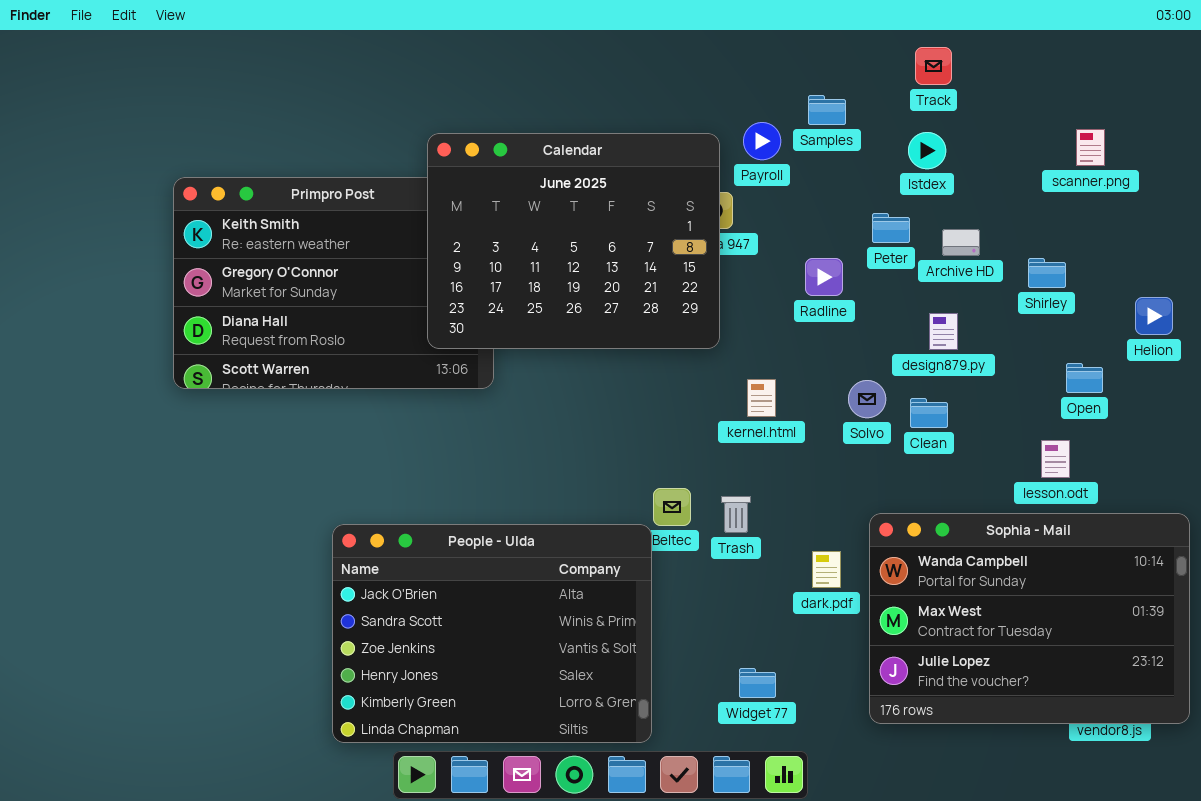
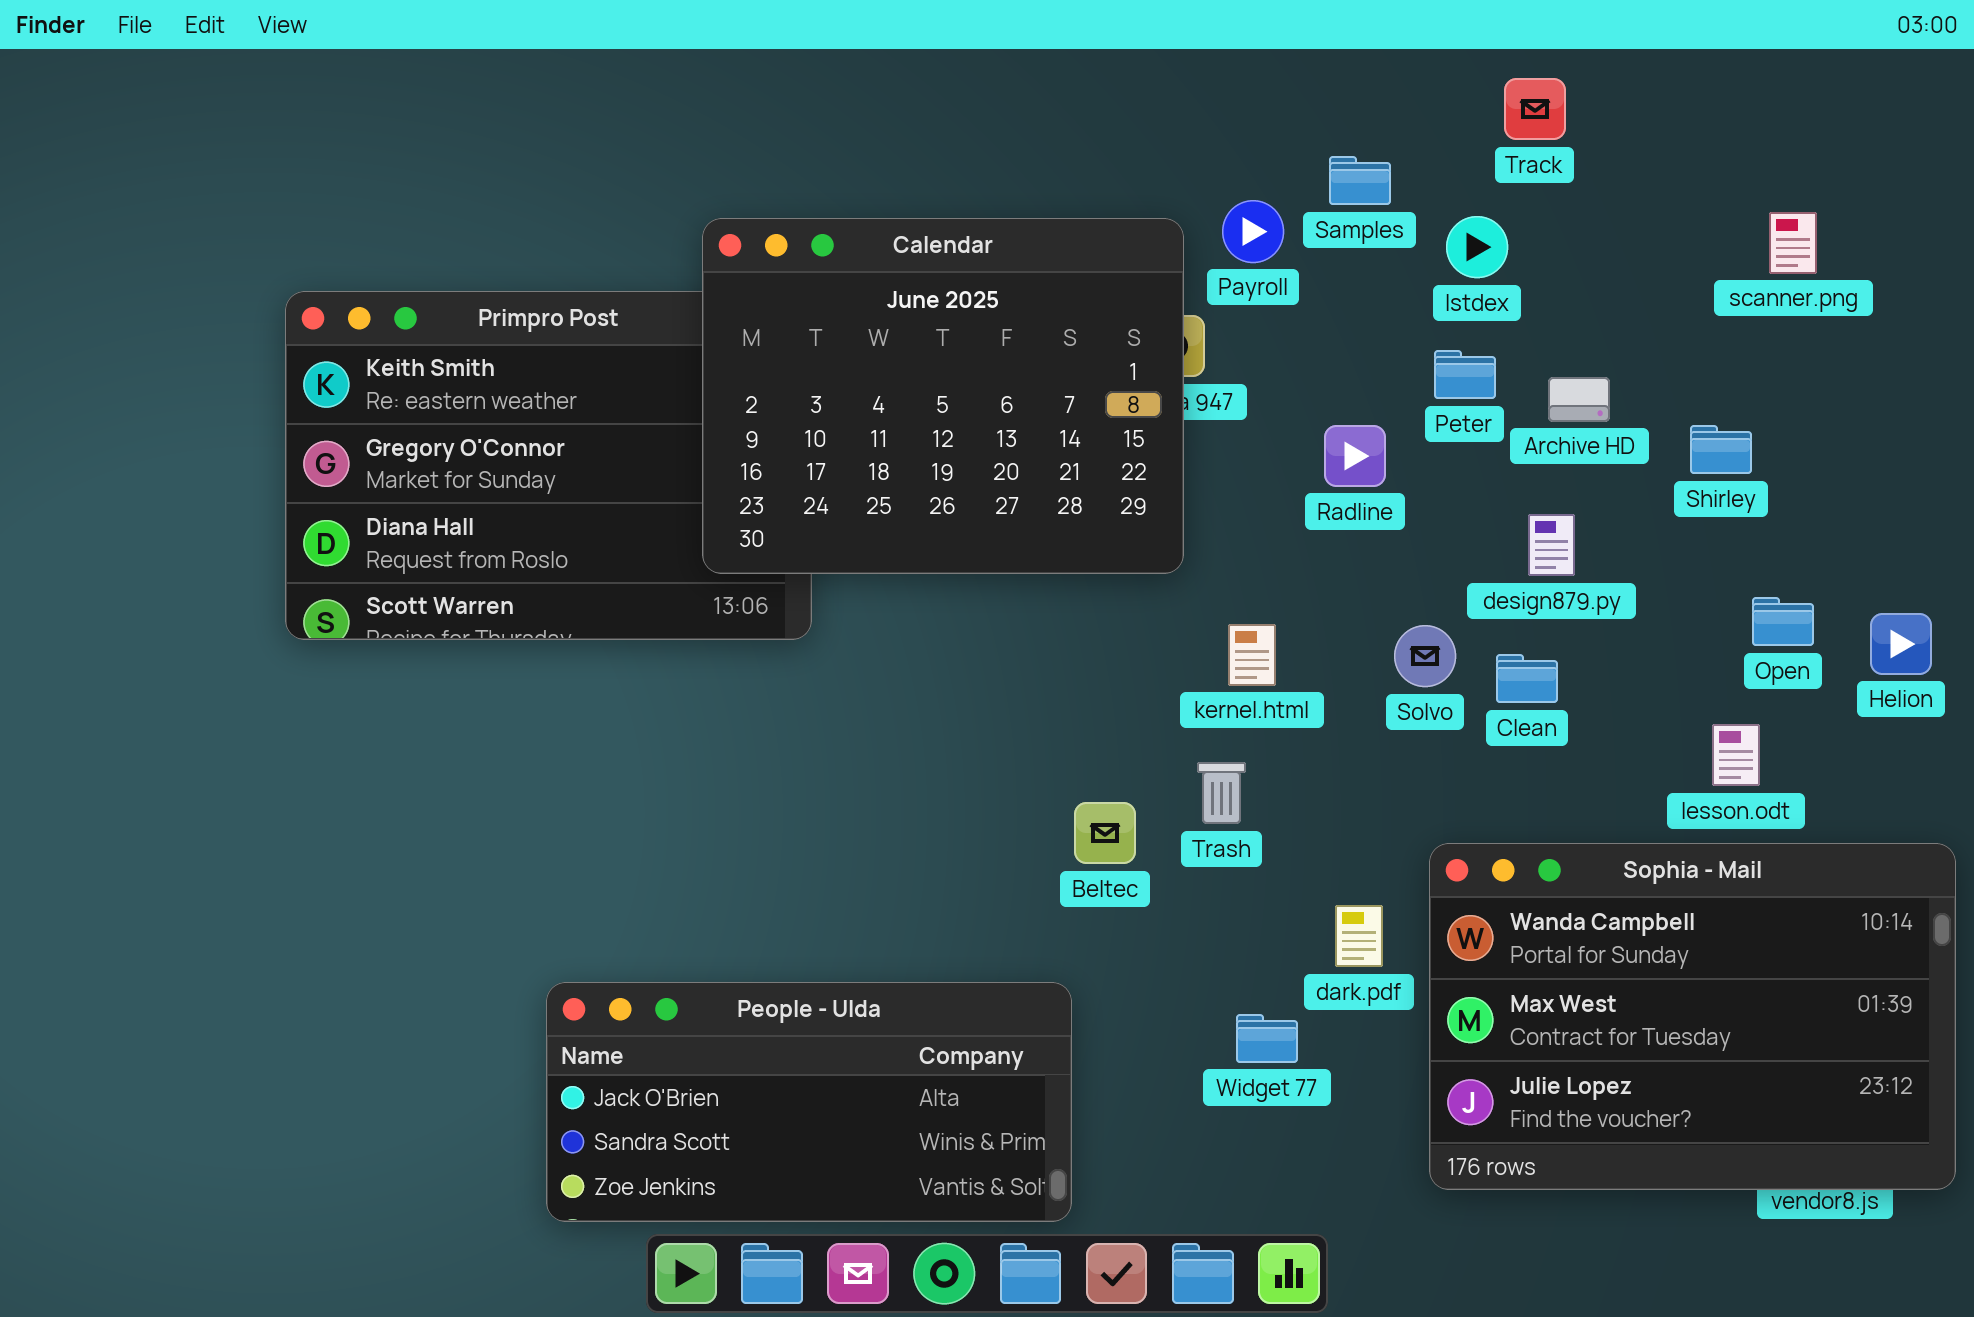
Istdex: [908,132,946,169] -> [1446,216,1508,278], moved
Helion: [1135,297,1173,335] -> [1870,613,1932,675], moved
Trash: [721,496,751,533] -> [1197,762,1246,824], moved
People - Ulda: [332,524,652,743] -> [546,982,1072,1222], resized
Widget 77: [739,668,776,698] -> [1236,1014,1298,1063], moved

